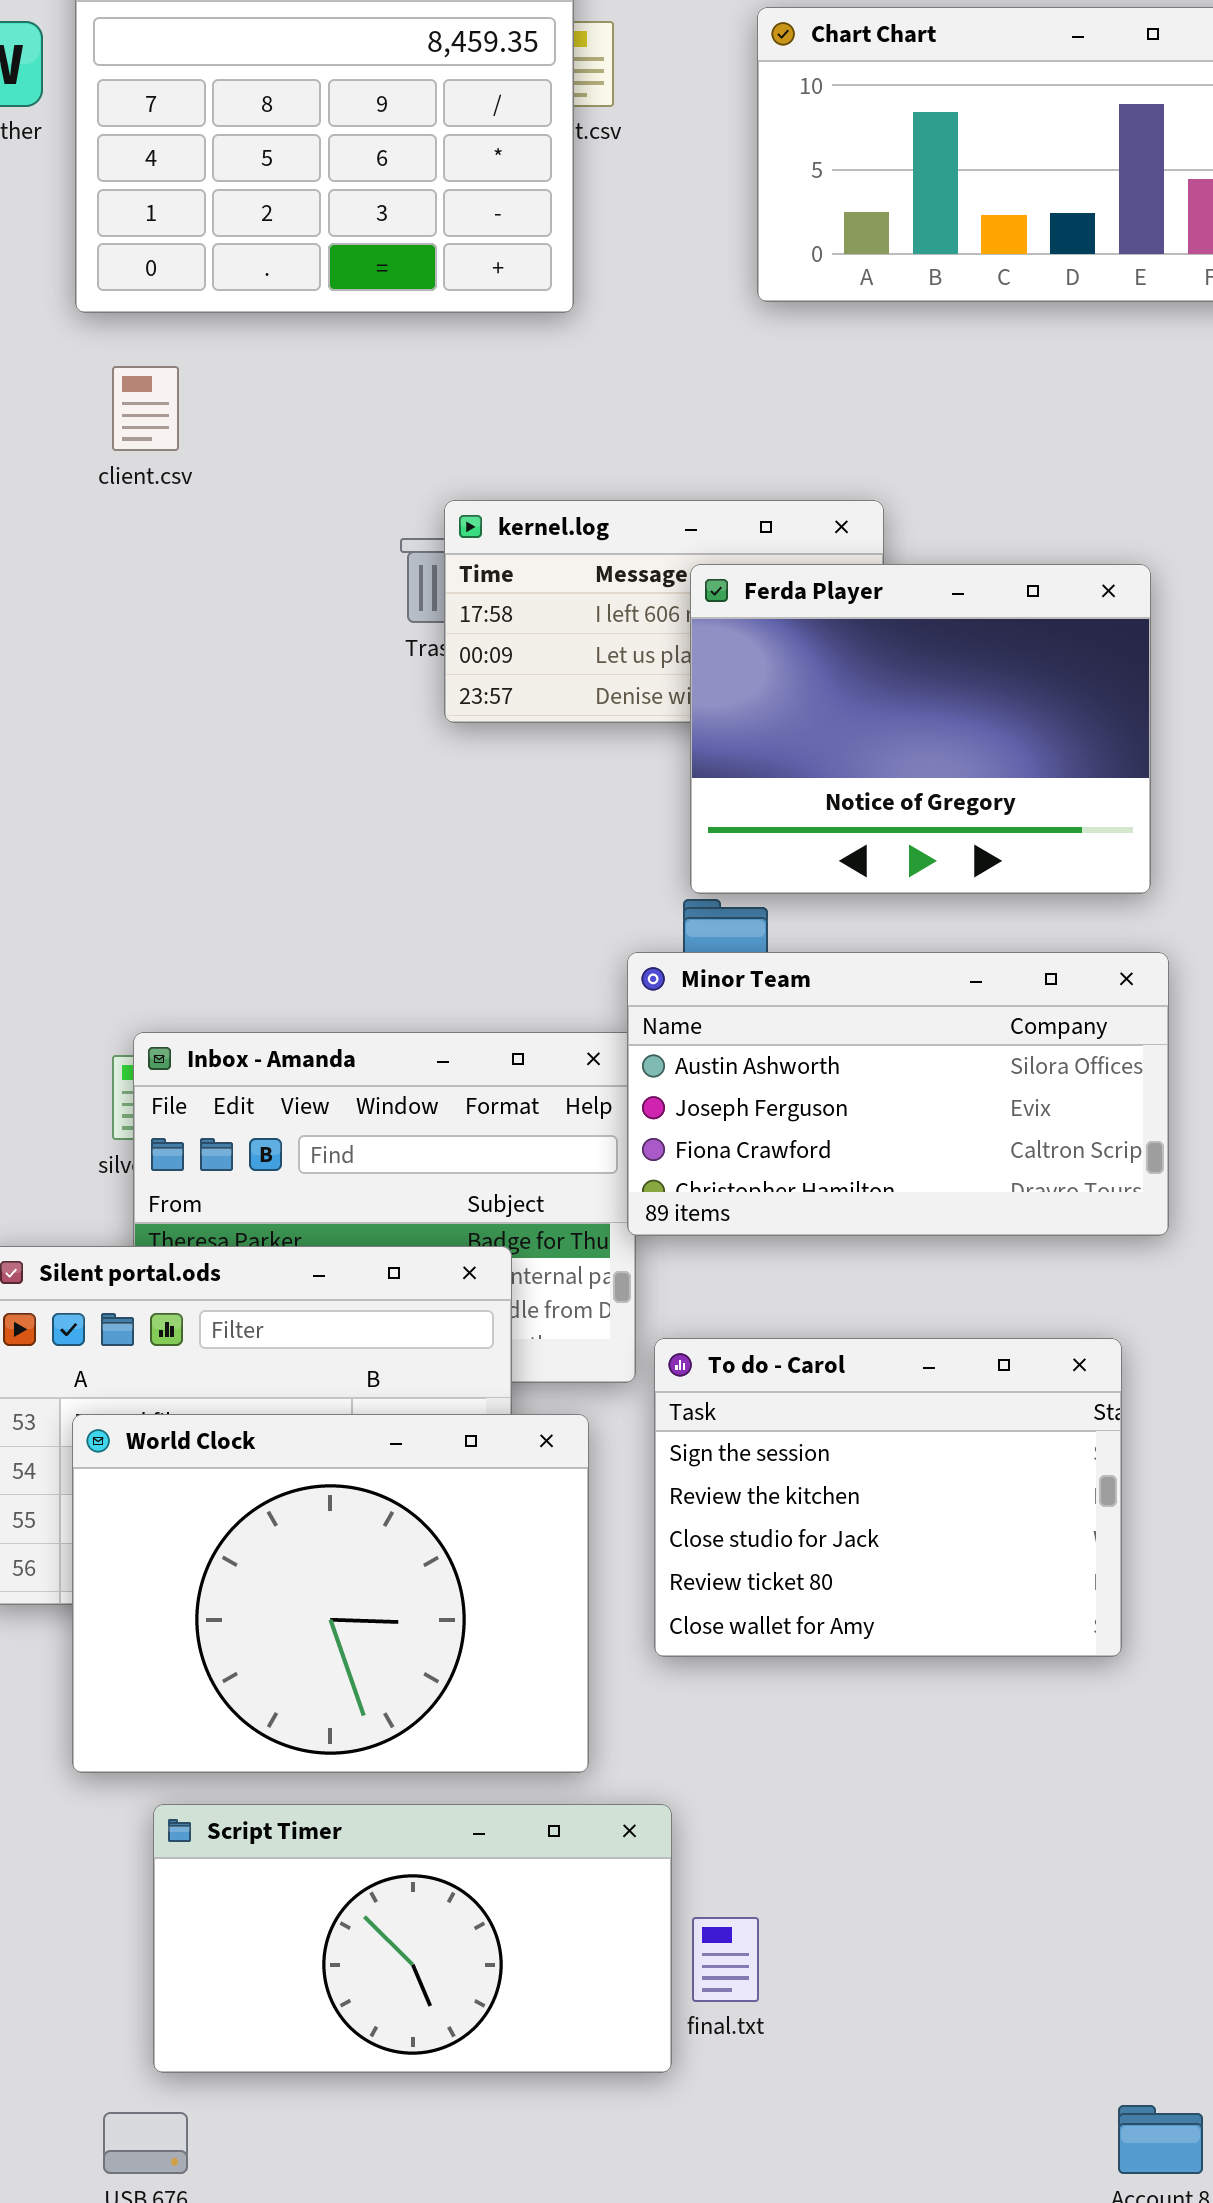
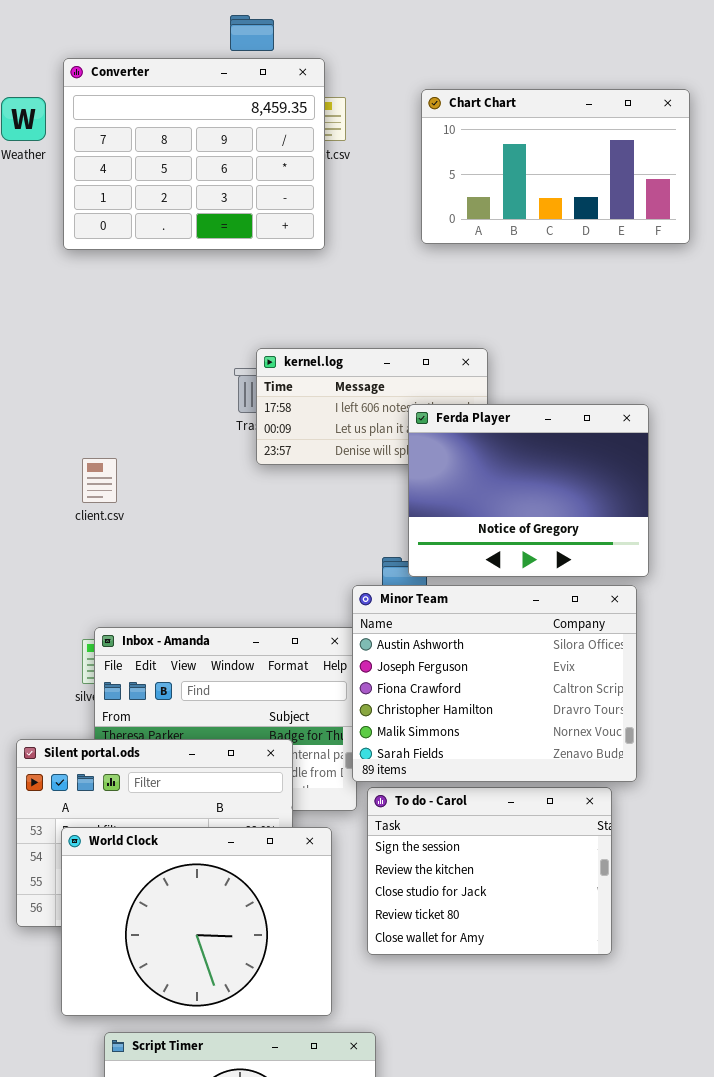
client.csv: [112,366,179,451] -> [82,458,117,503], moved
Ferda Player: [690,564,1151,894] -> [408,404,649,577], moved
Minor Team: [627,952,1169,1236] -> [352,585,637,782], resized

